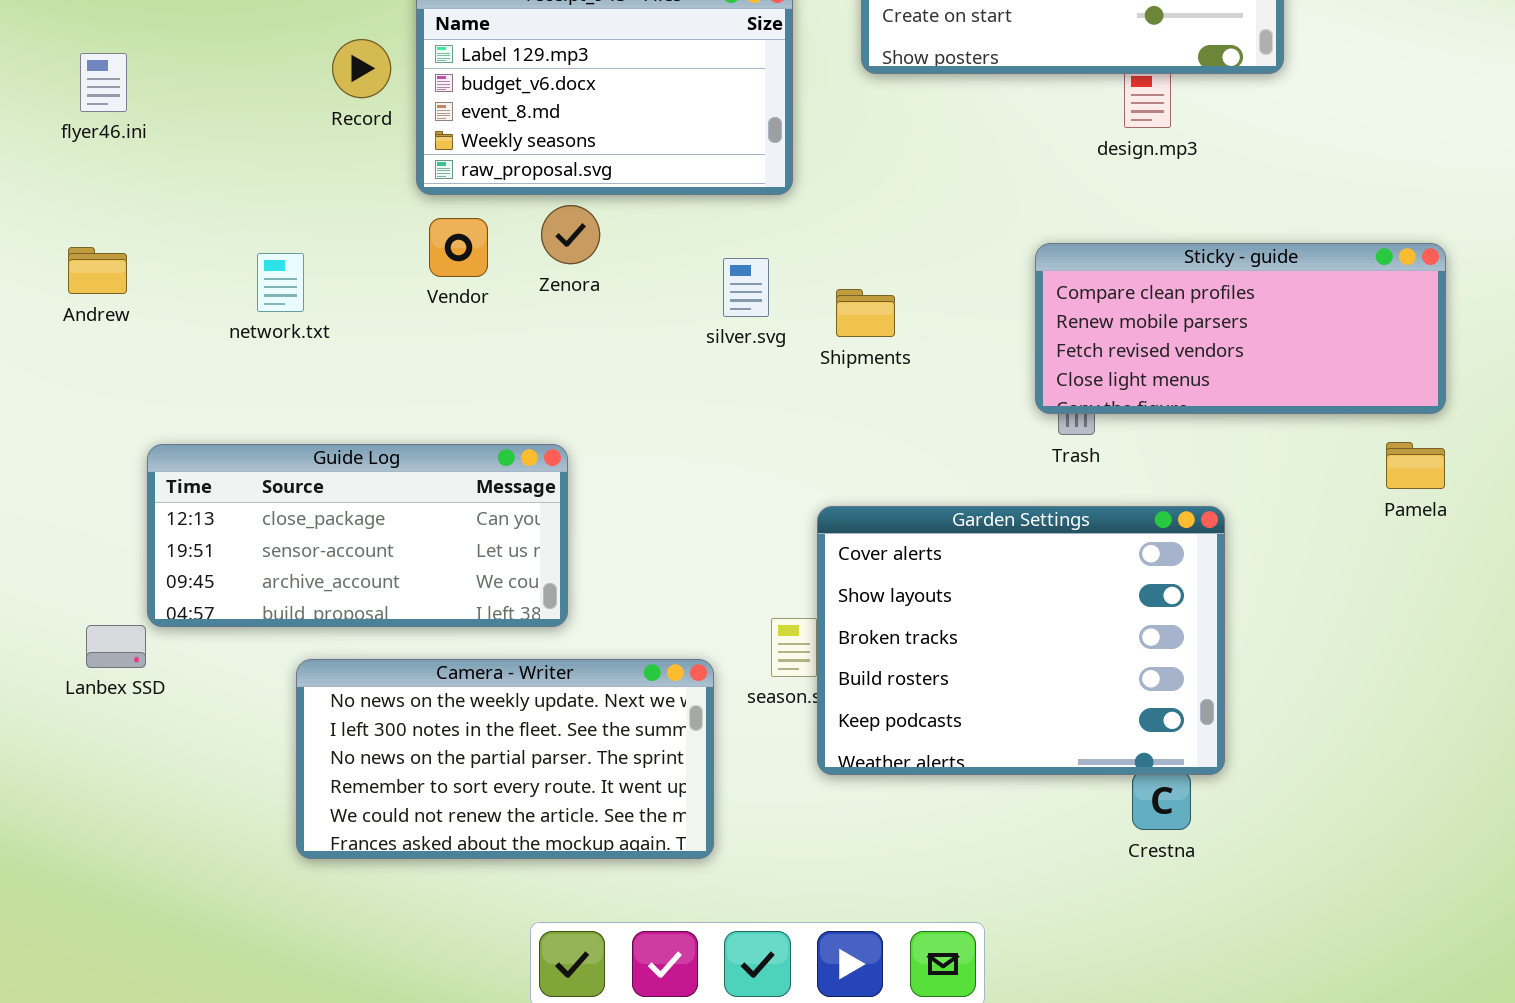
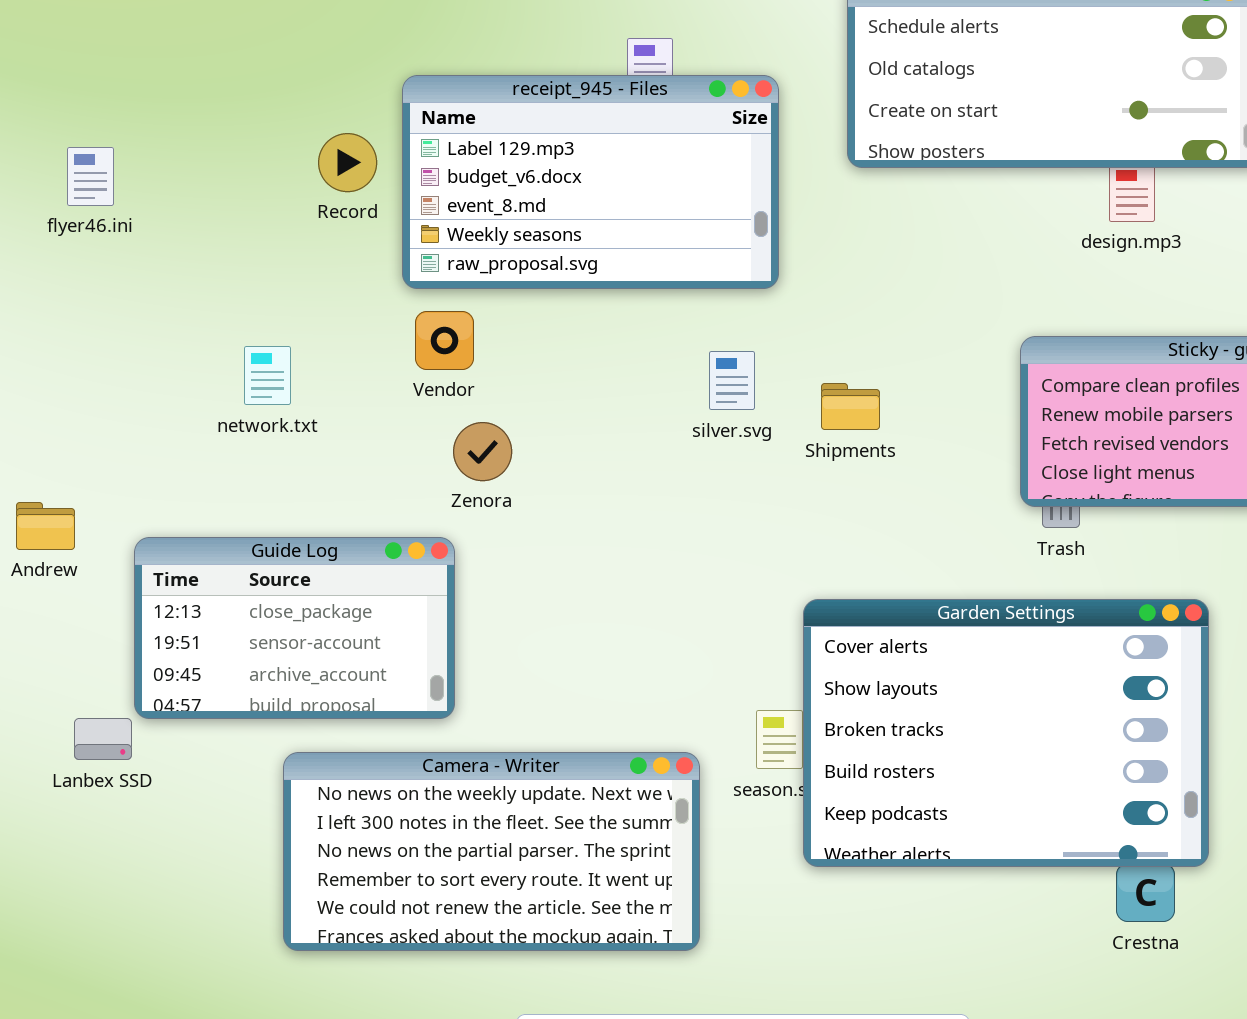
Zenora: [541,205,600,264] -> [453,422,512,481], moved
Andrew: [68,247,127,294] -> [16,502,75,550], moved
Guide Log: [147,444,568,627] -> [134,537,455,719], resized

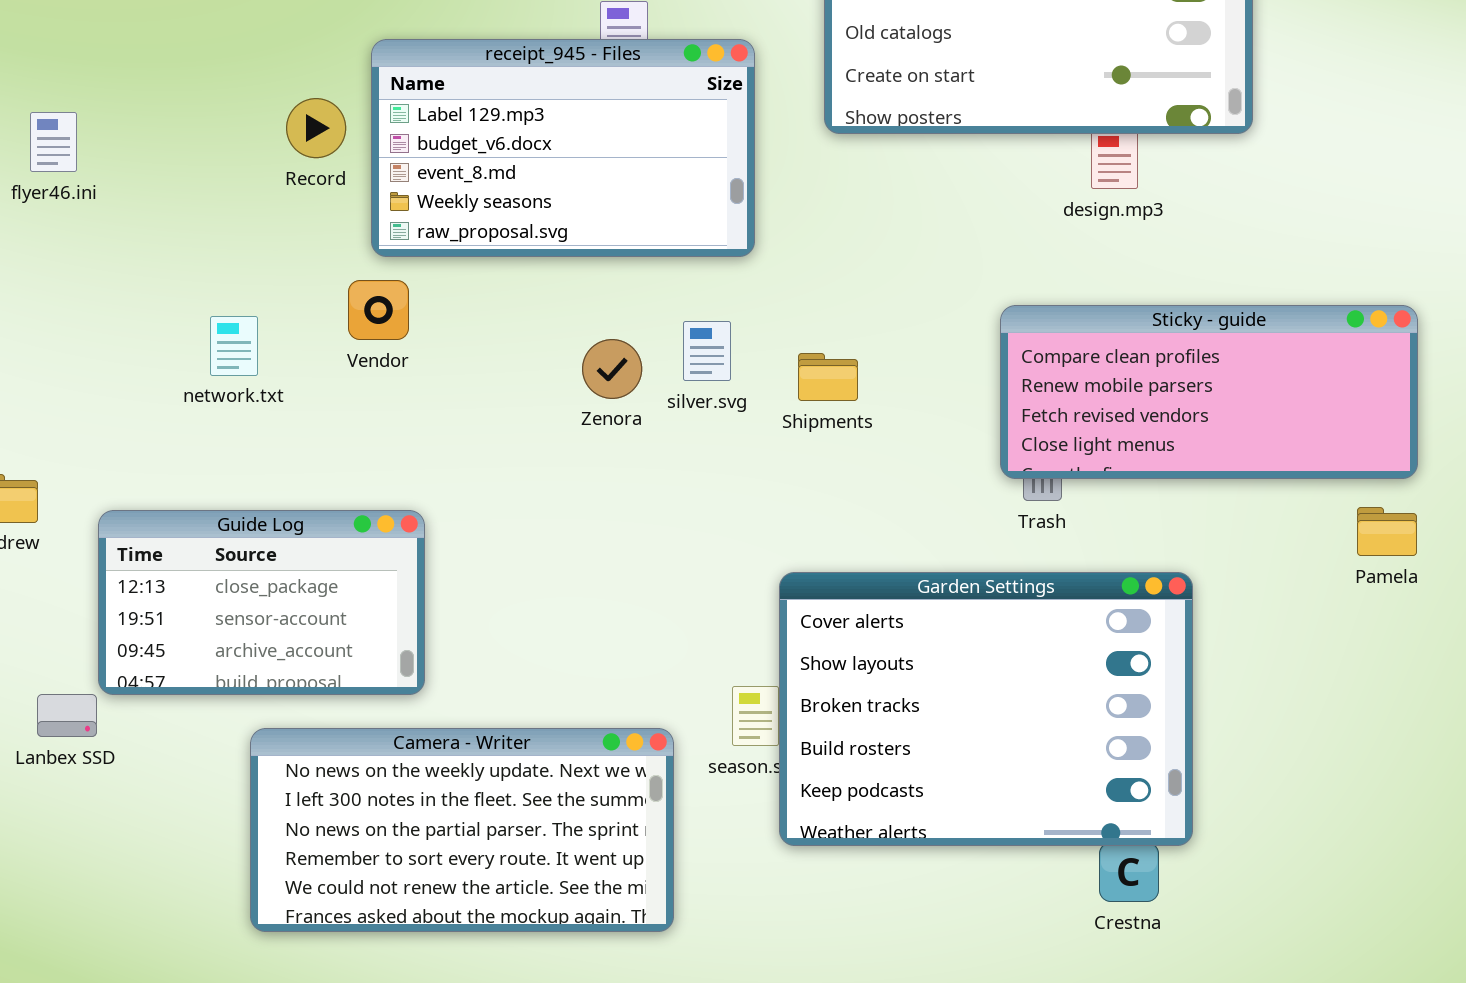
Vendor: [415,311,474,370] -> [348,280,409,340], moved
Zenora: [453,422,512,481] -> [582,339,642,399], moved

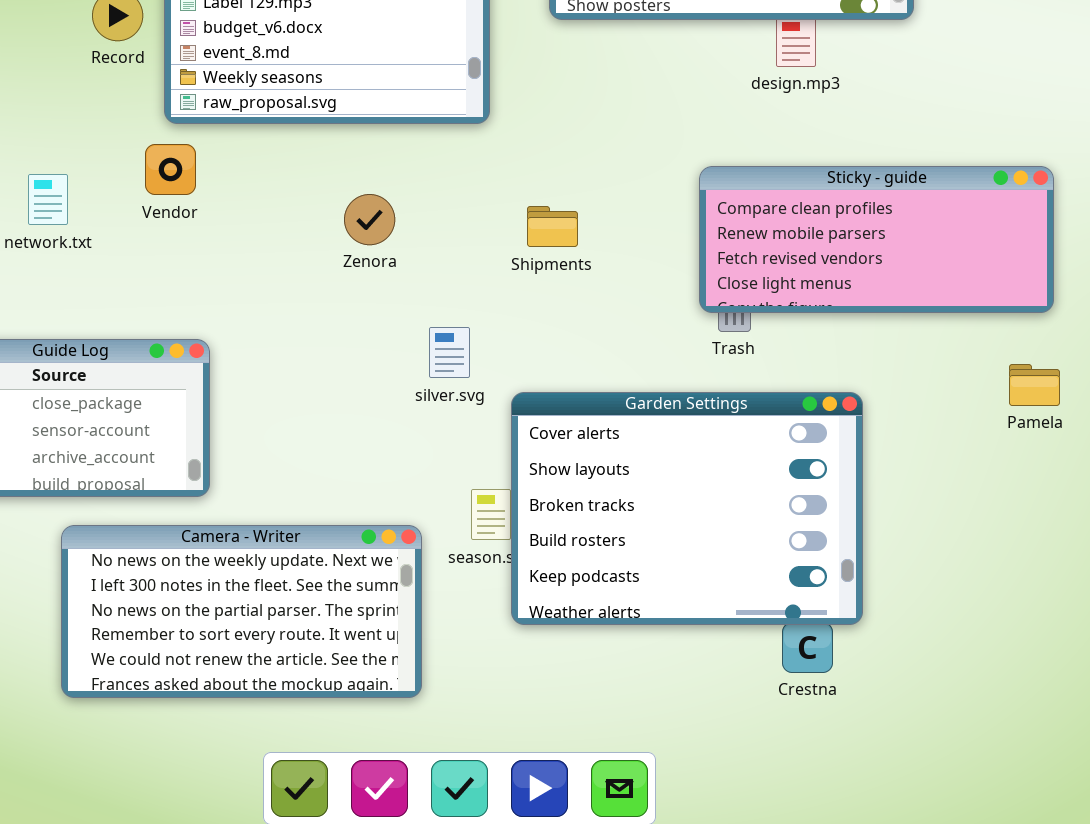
silver.svg: [683,321,731,381] -> [429,327,470,378], moved
Pamela: [1357,507,1417,556] -> [1009,364,1060,406], moved

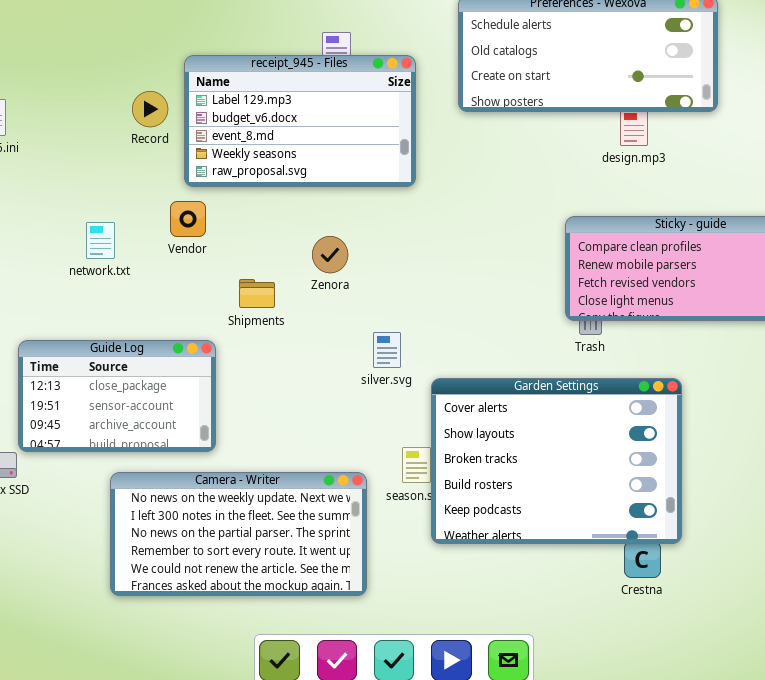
Shipments: [527,206,578,247] -> [239,279,275,308], moved

